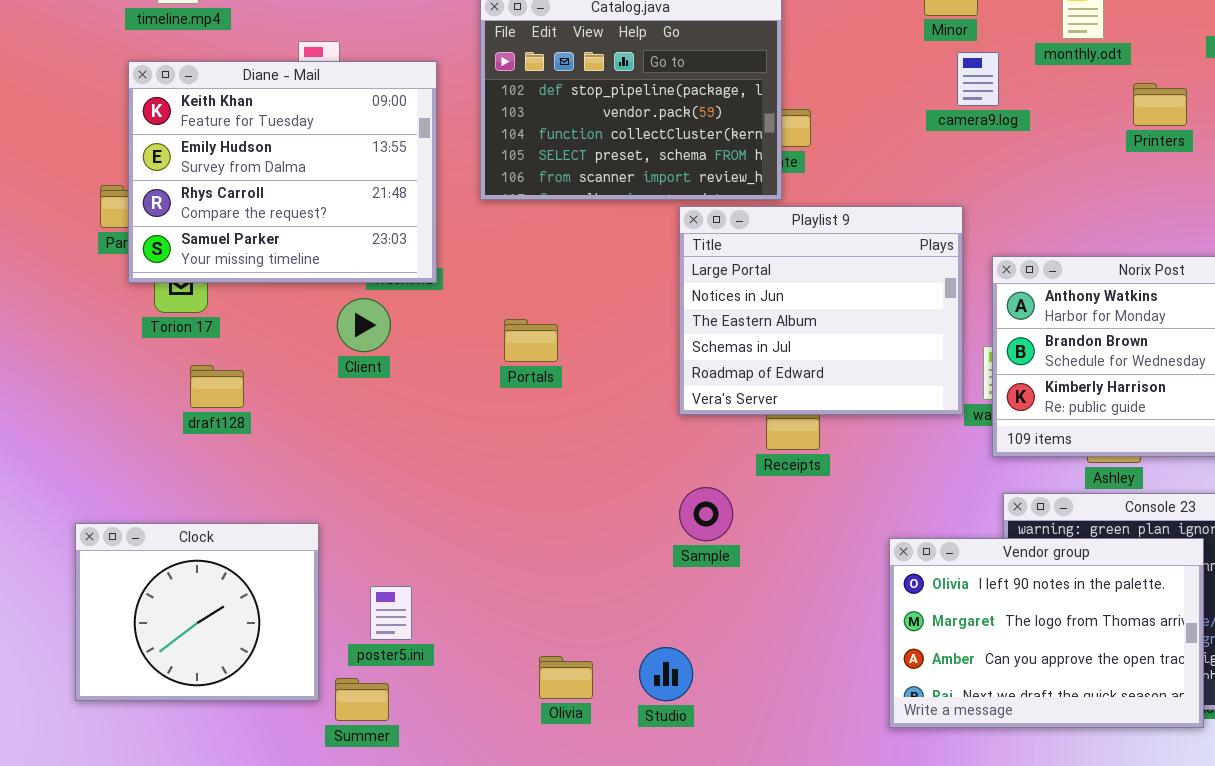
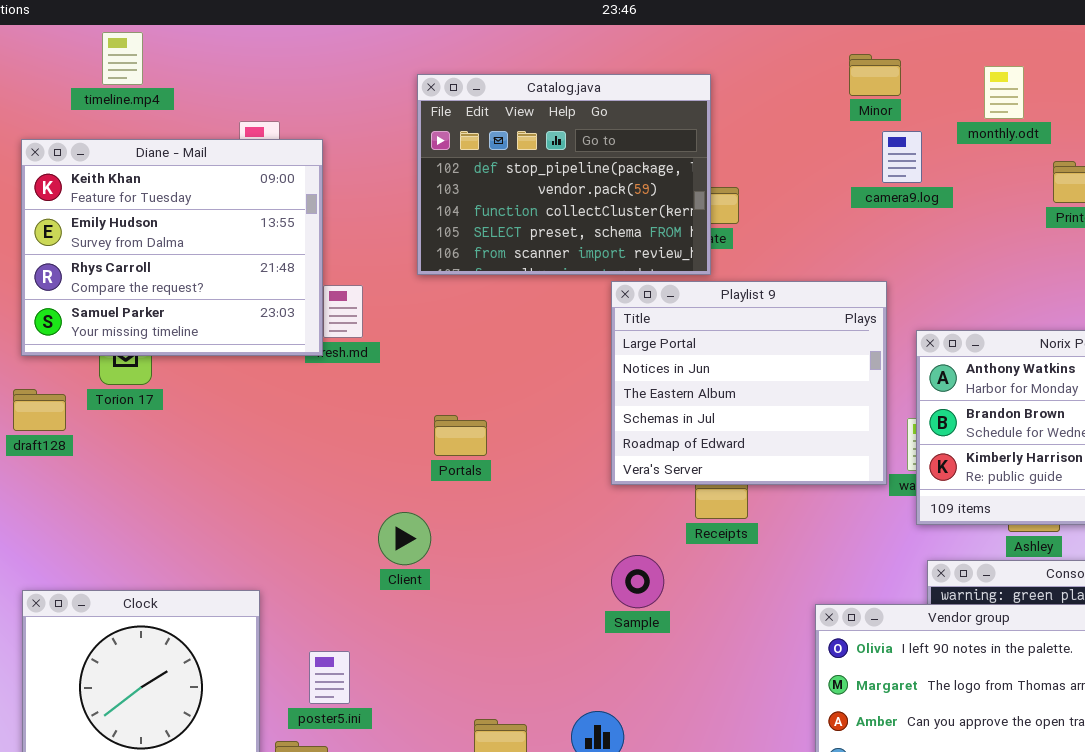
Diane - Mail: [128,61,437,283] -> [21,139,323,356], moved
Client: [337,298,391,352] -> [378,512,431,565], moved
Portals: [504,319,558,362] -> [434,415,487,456], moved
draft128: [190,365,244,408] -> [13,389,66,431], moved

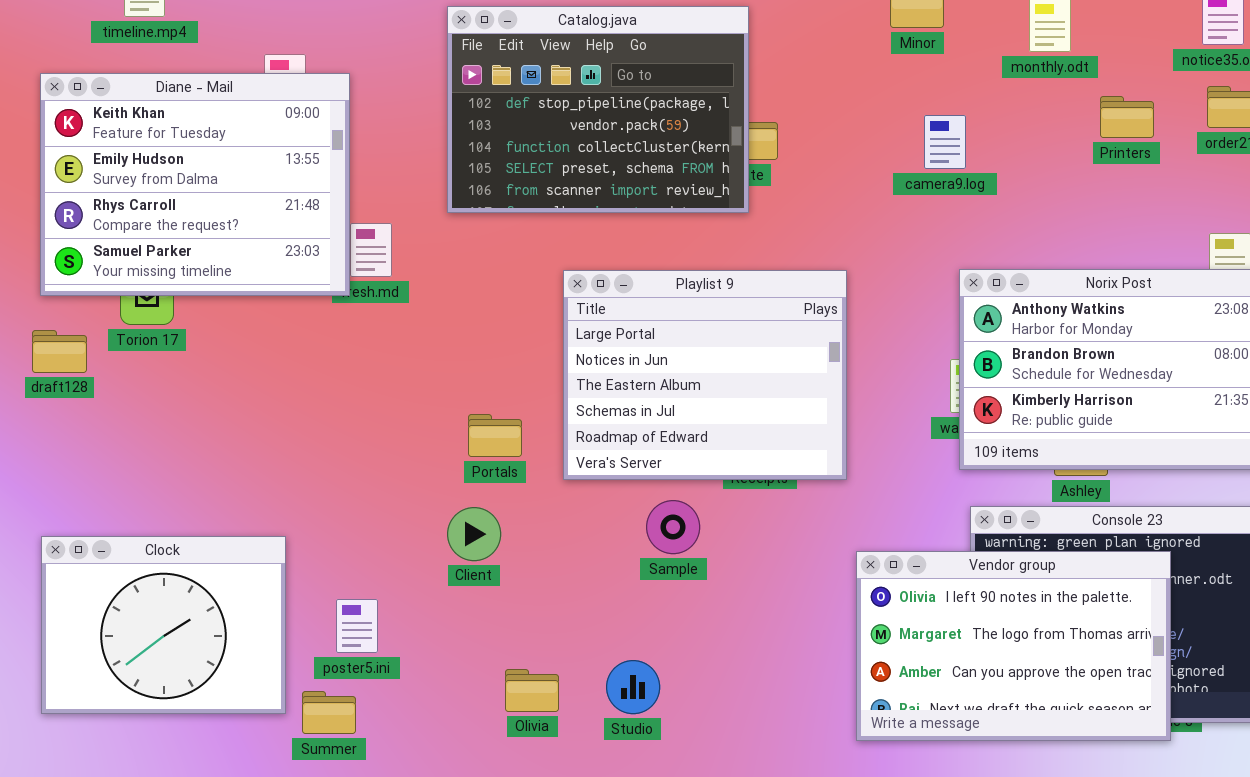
camera9.log: [882,131,922,183] -> [924,115,966,169], moved
Playlist 9: [611,281,887,485] -> [563,270,847,480], moved
Portals: [434,415,487,456] -> [468,414,522,457], moved
Client: [378,512,431,565] -> [447,507,501,561], moved

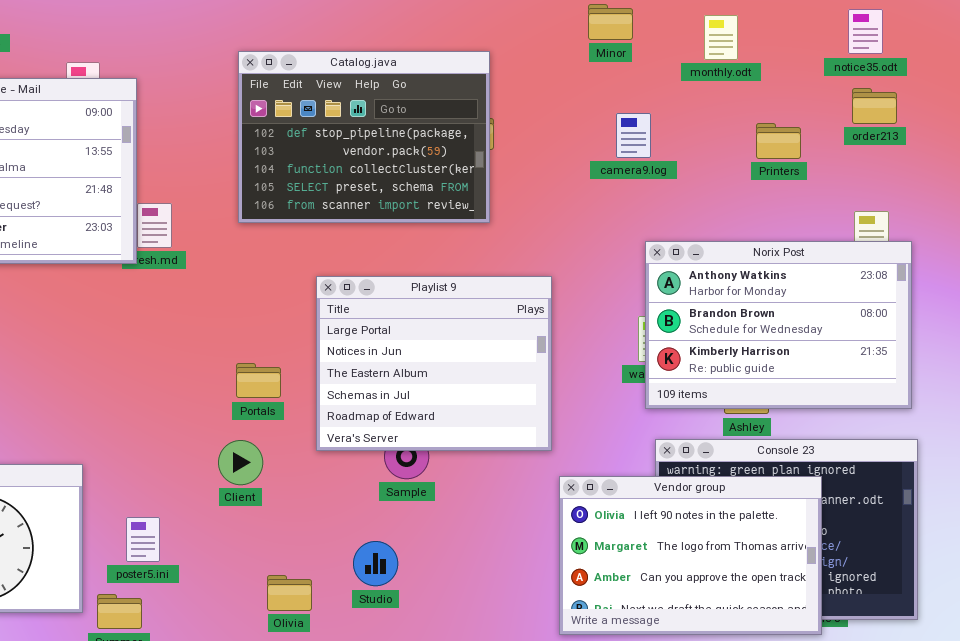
Catalog.java: [447,6,749,213] -> [238,51,490,223], moved
Printers: [1100,96,1154,138] -> [756,123,801,159], moved
Playlist 9: [563,270,847,480] -> [316,276,552,451], moved
Studio: [606,660,660,714] -> [353,541,398,586], moved

